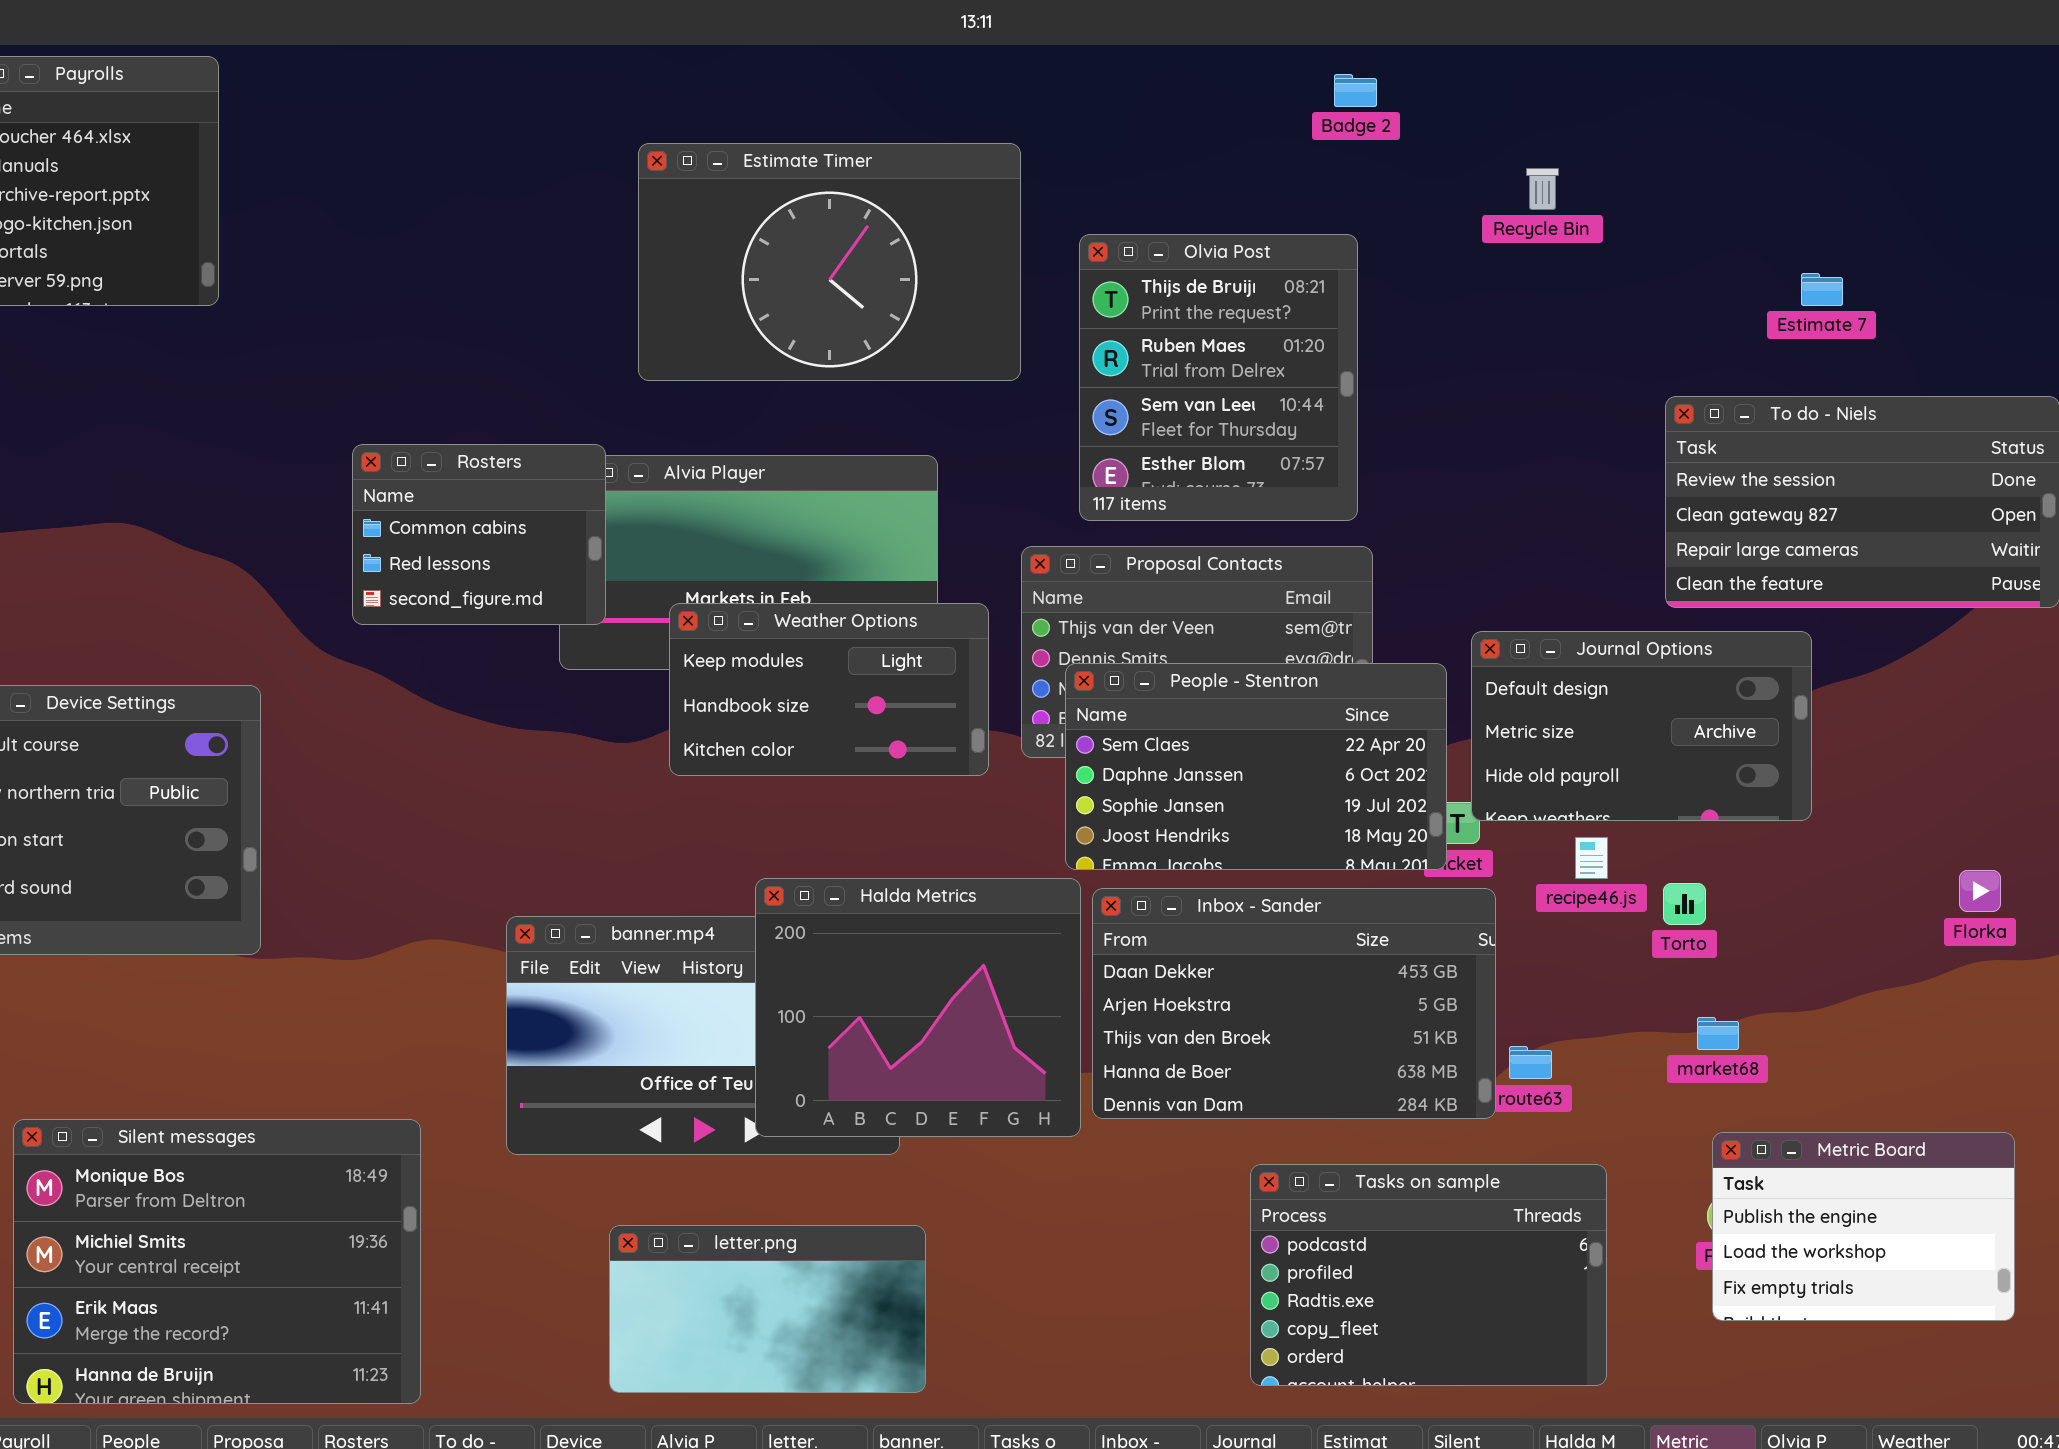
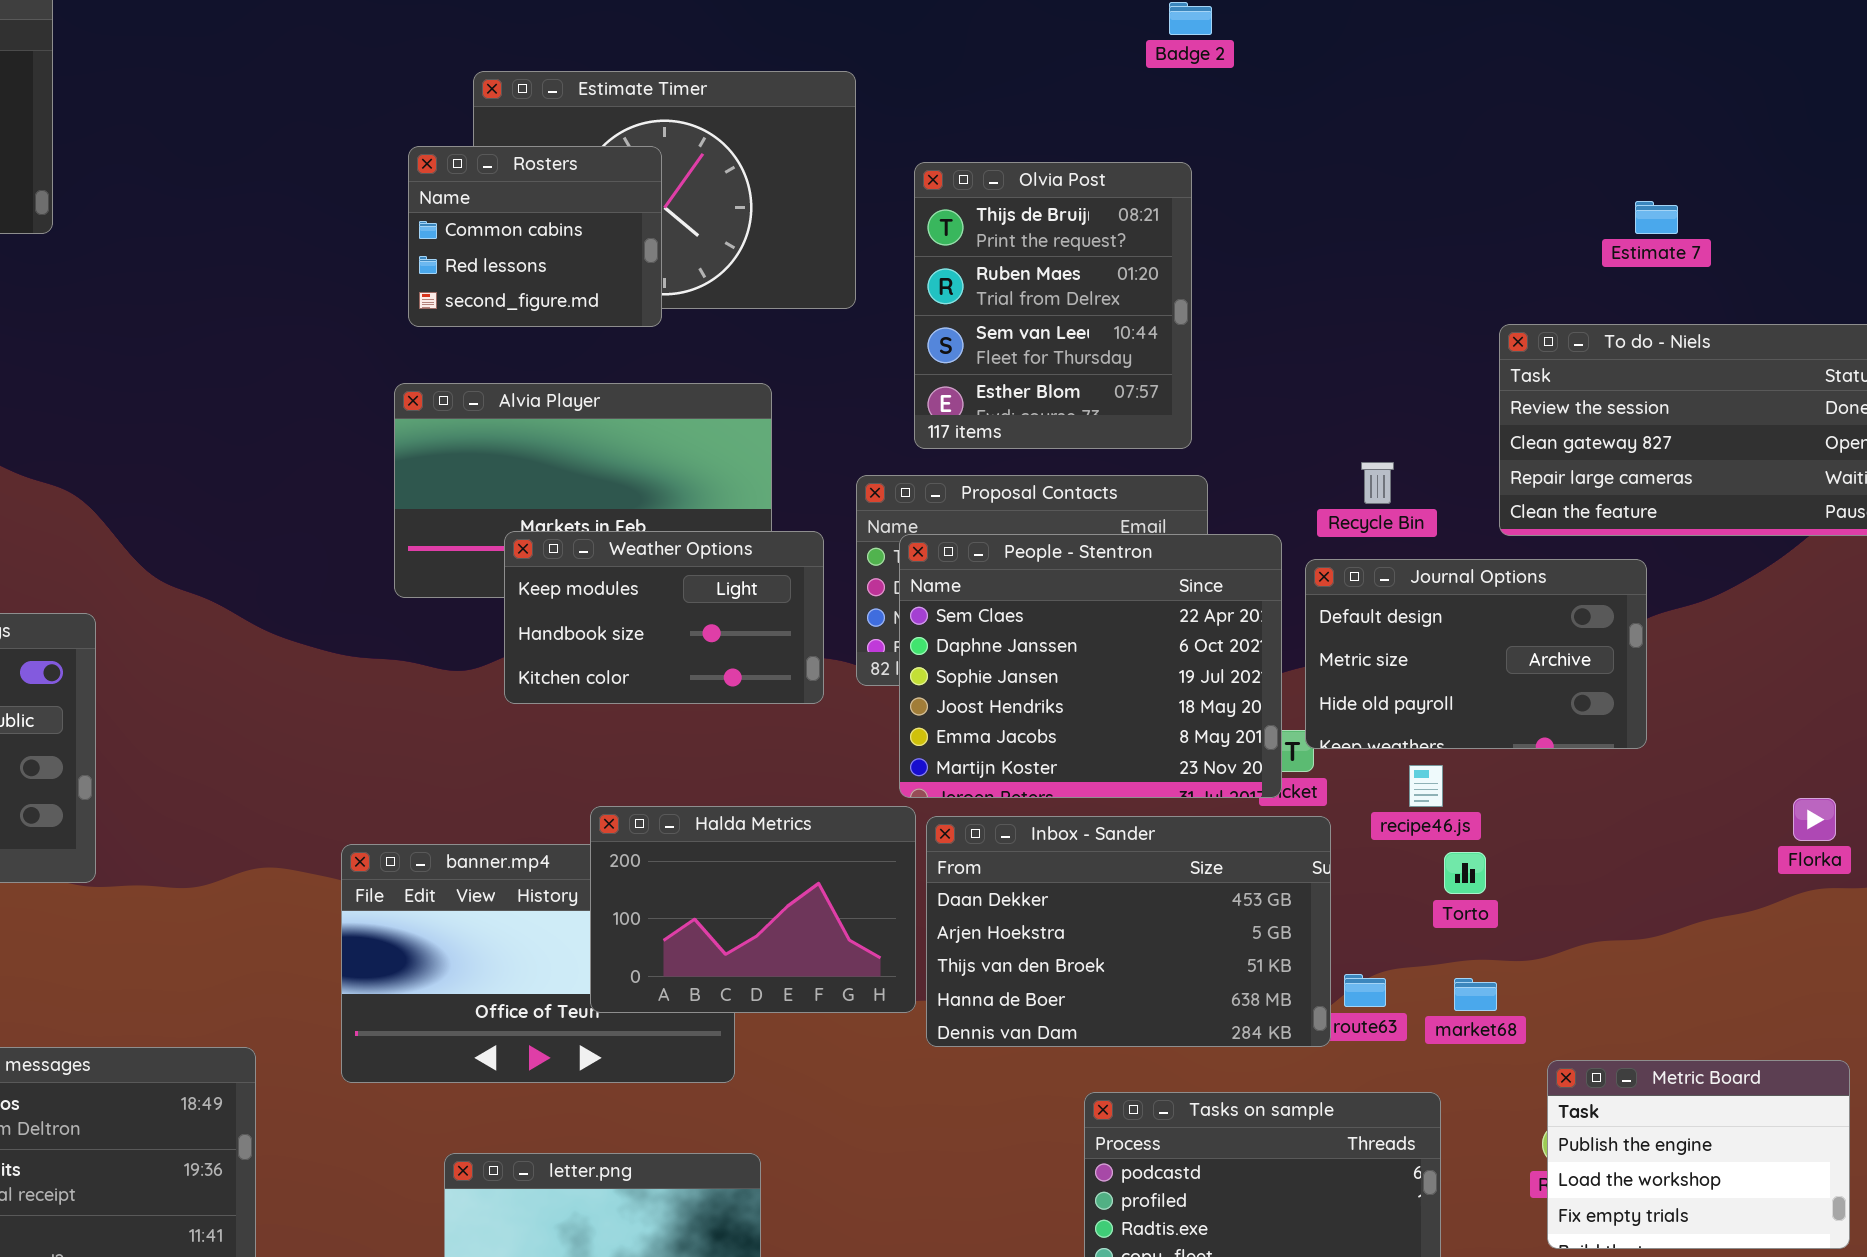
Recycle Bin: [1526,168,1559,210] -> [1361,462,1394,504], moved
Rosters: [352,444,606,625] -> [408,146,662,327], moved
People - Stentron: [1065,663,1447,870] -> [899,534,1282,798], resized
Halda Metrics: [755,878,1081,1137] -> [590,806,916,1013], resized
Torto: [1663,883,1706,925] -> [1444,852,1486,894], moved
market68: [1697,1017,1739,1050] -> [1454,978,1497,1011], moved

